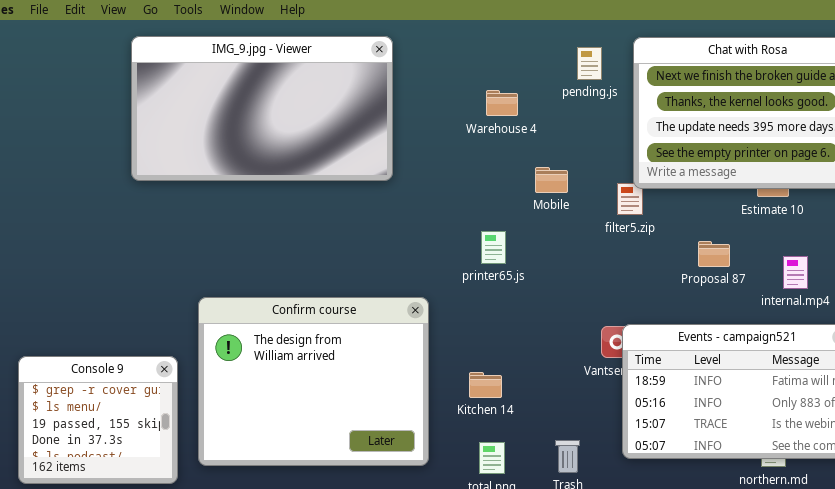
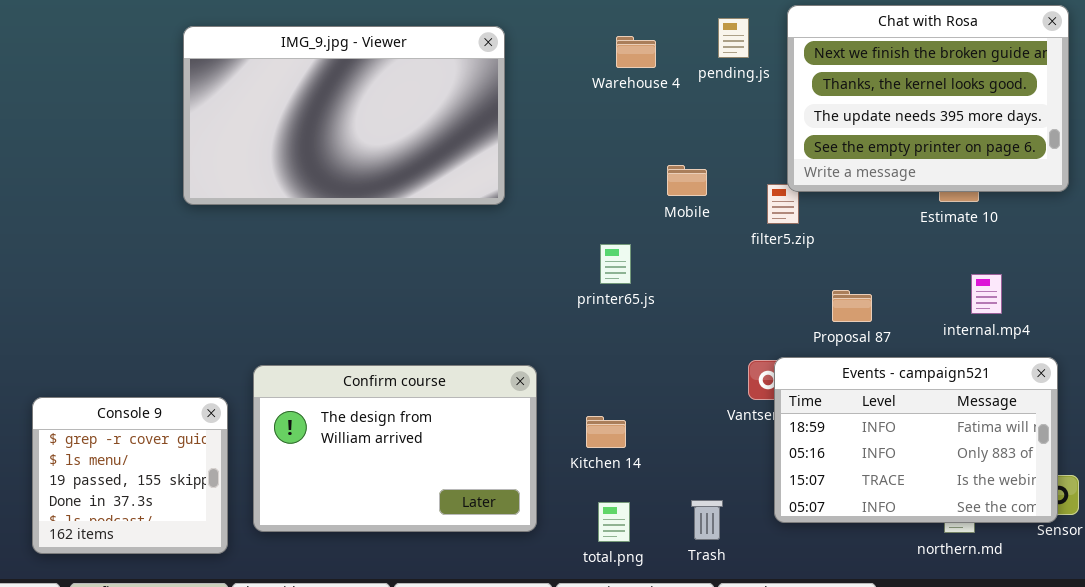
IMG_9.jpg - Viewer: [131,36,393,181] -> [183,26,505,205], moved
Warehouse 4: [486,90,518,116] -> [616,36,656,68], moved
Proposal 87: [698,241,730,267] -> [832,290,872,322], moved
Confirm course: [198,297,429,466] -> [253,365,537,532], resized

